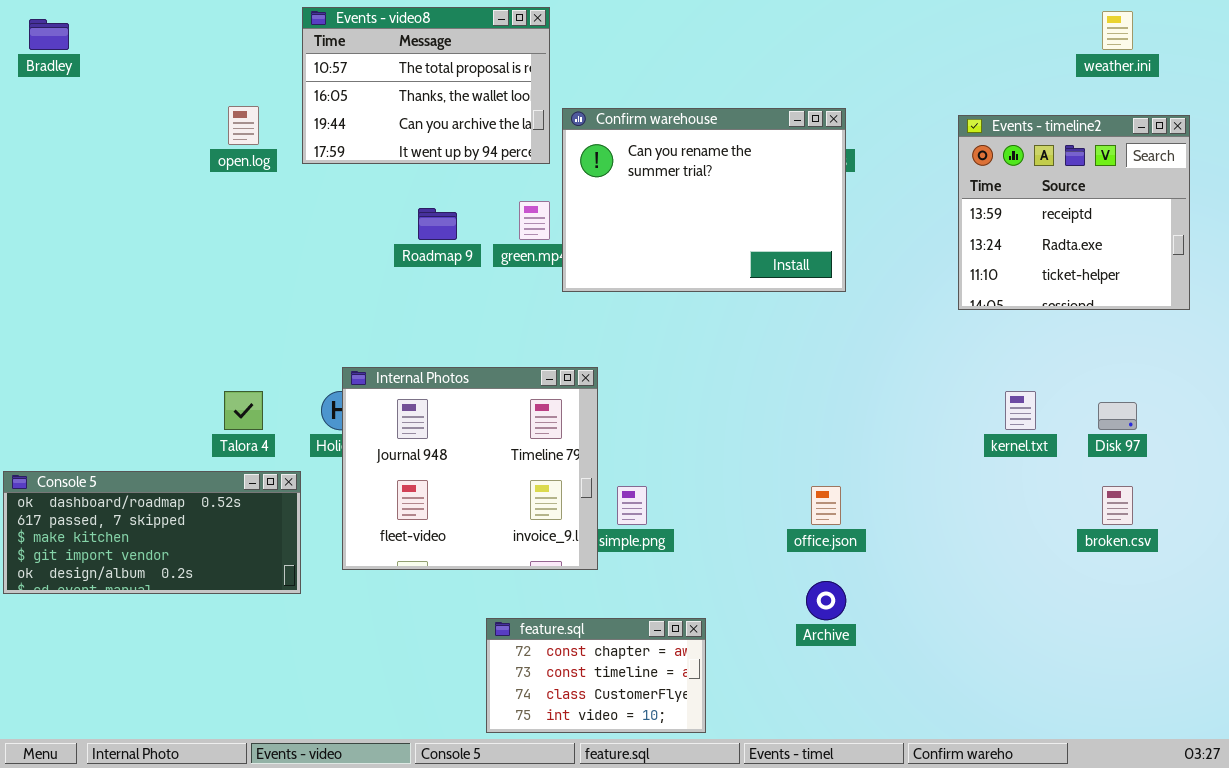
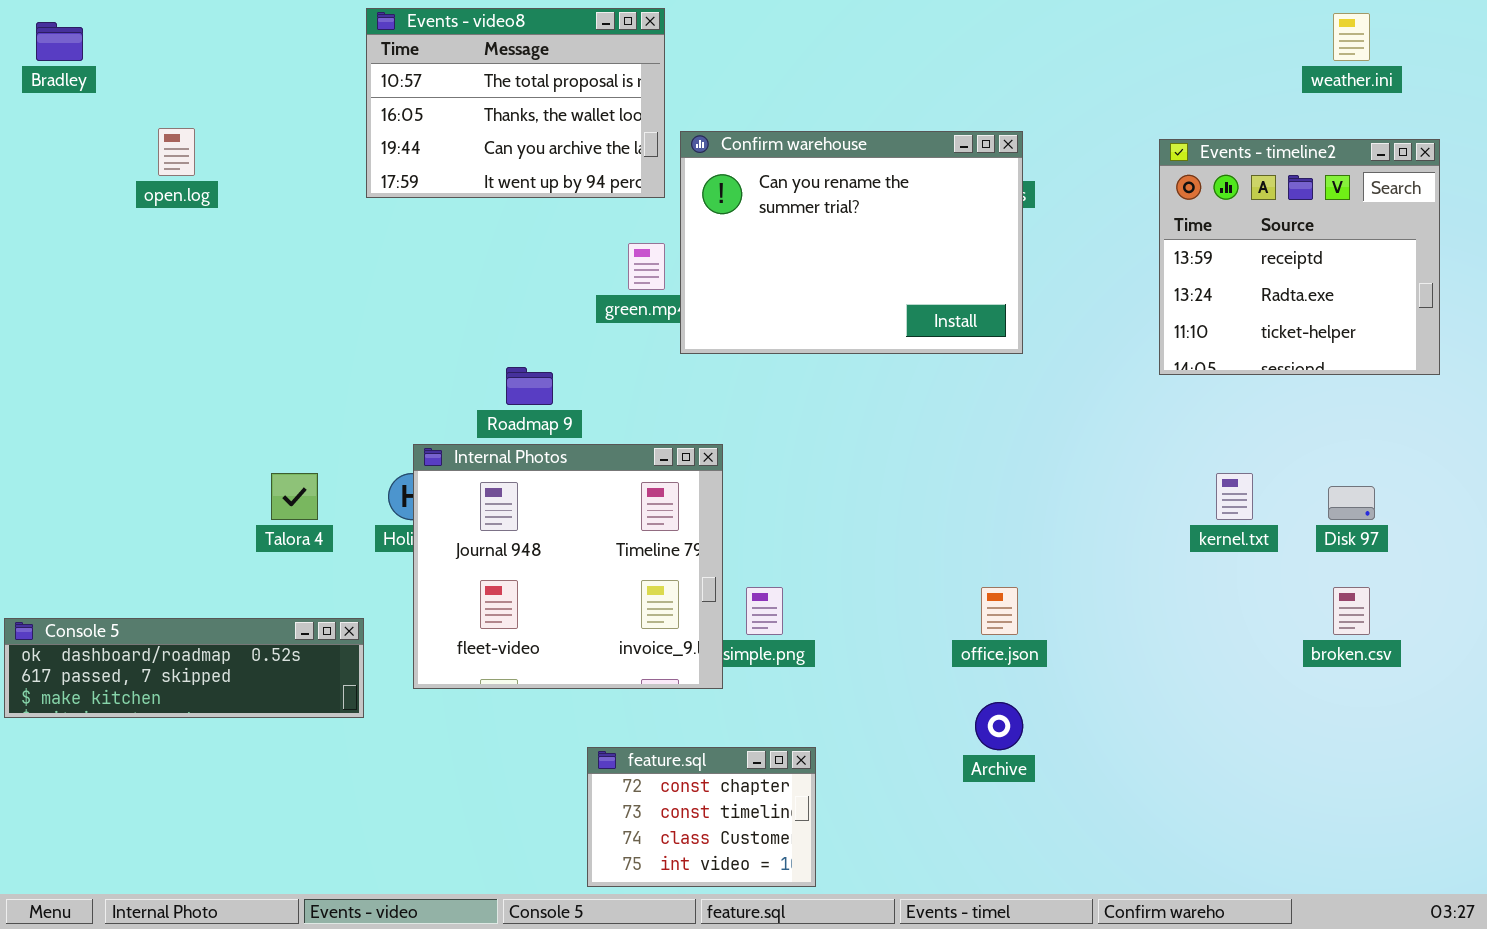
open.log: [228,106,259,145] -> [158,128,195,176], moved
Roadmap 9: [418,208,457,240] -> [506,367,553,405], moved
Console 5: [3,471,301,594] -> [4,618,364,718], resized
feature.sql: [486,618,706,733] -> [587,747,816,887], resized

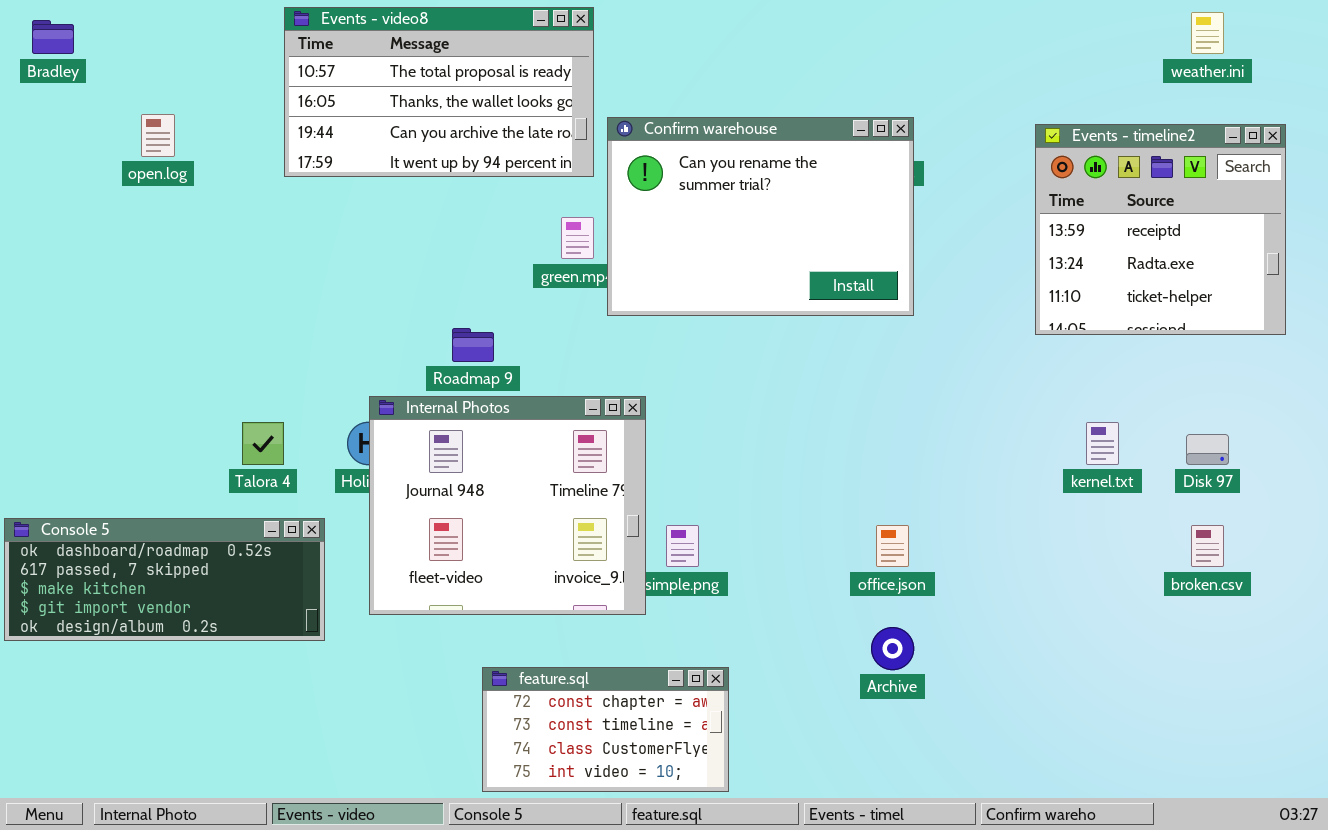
Events - video8: [366,8,665,198] -> [284,7,594,177], resized
Console 5: [4,618,364,718] -> [4,518,325,641], resized
feature.sql: [587,747,816,887] -> [482,667,729,792], resized

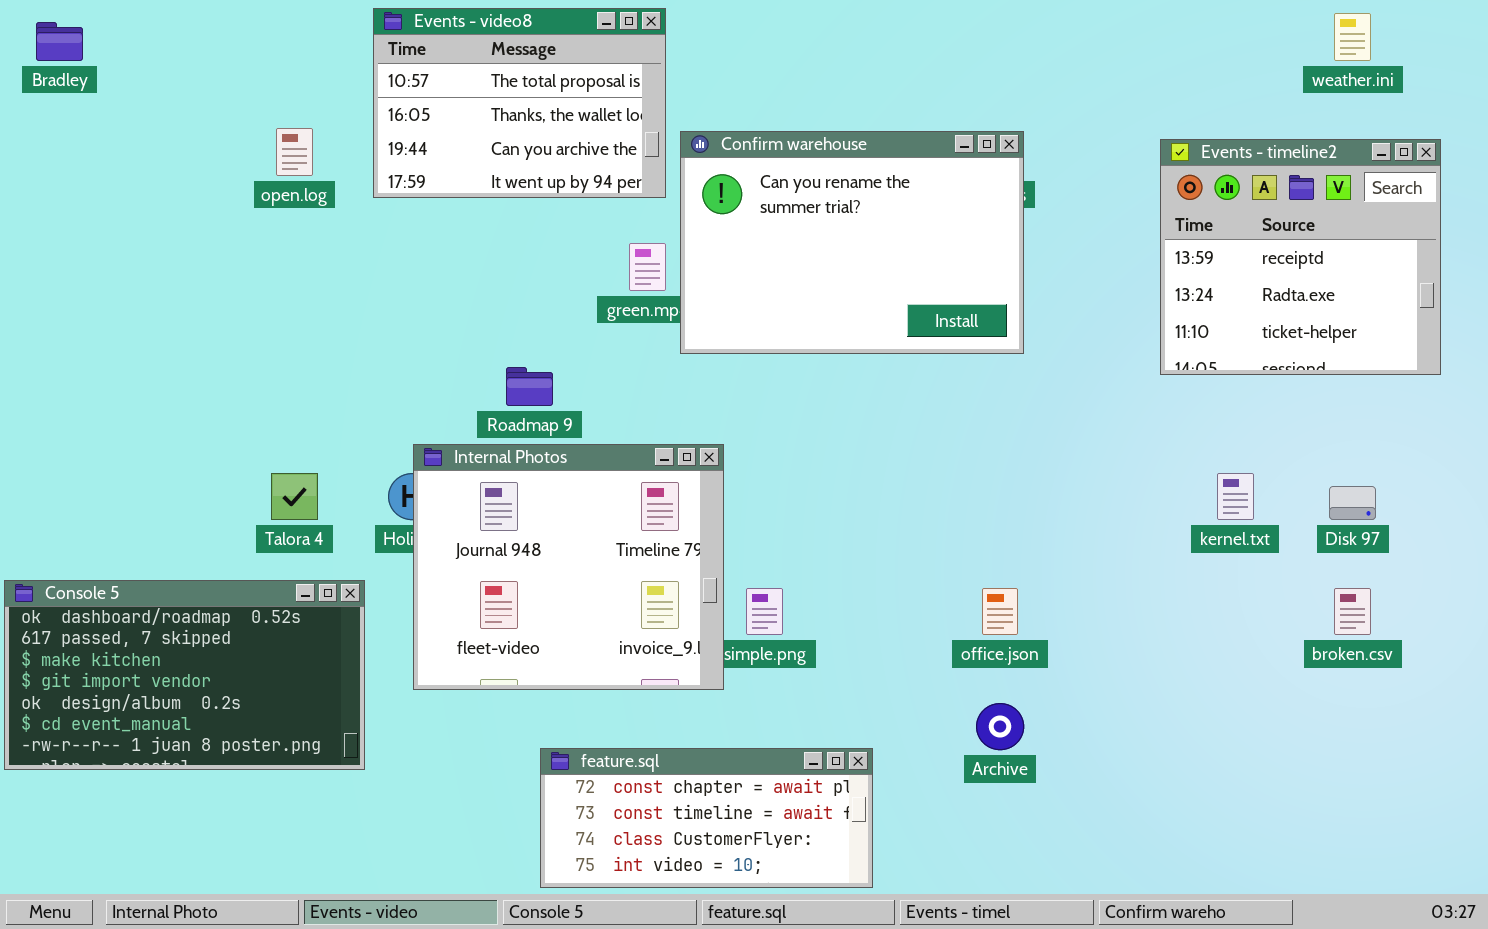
Events - video8: [284,7,594,177] -> [373,8,666,198], resized
open.log: [141,114,175,157] -> [276,128,313,176], moved
Console 5: [4,518,325,641] -> [4,580,365,770], resized
feature.sql: [482,667,729,792] -> [540,748,873,888], resized

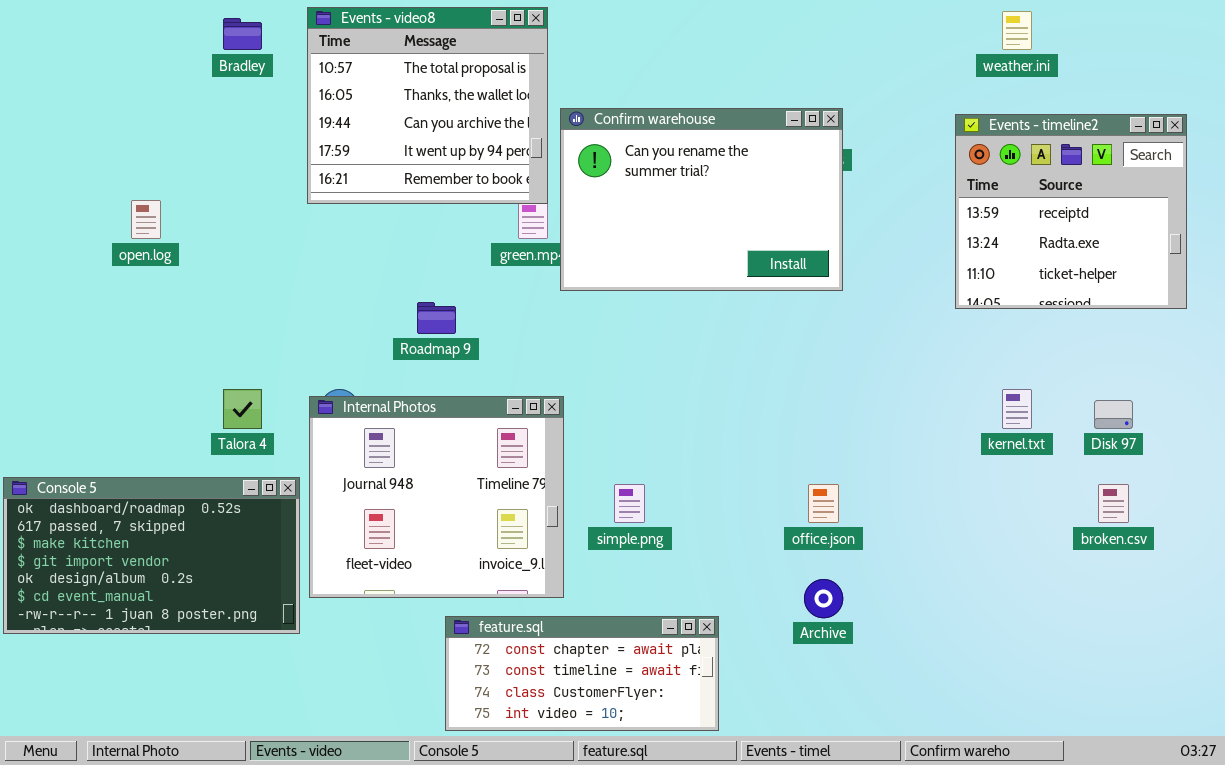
Events - video8: [373,8,666,198] -> [307,7,548,204], resized
weather.ini: [1334,13,1371,61] -> [1002,11,1032,50], moved
Bradley: [36,22,83,61] -> [223,18,262,50], moved
open.log: [276,128,313,176] -> [131,200,161,239], moved
Internal Photos: [413,444,724,690] -> [309,396,564,598], moved

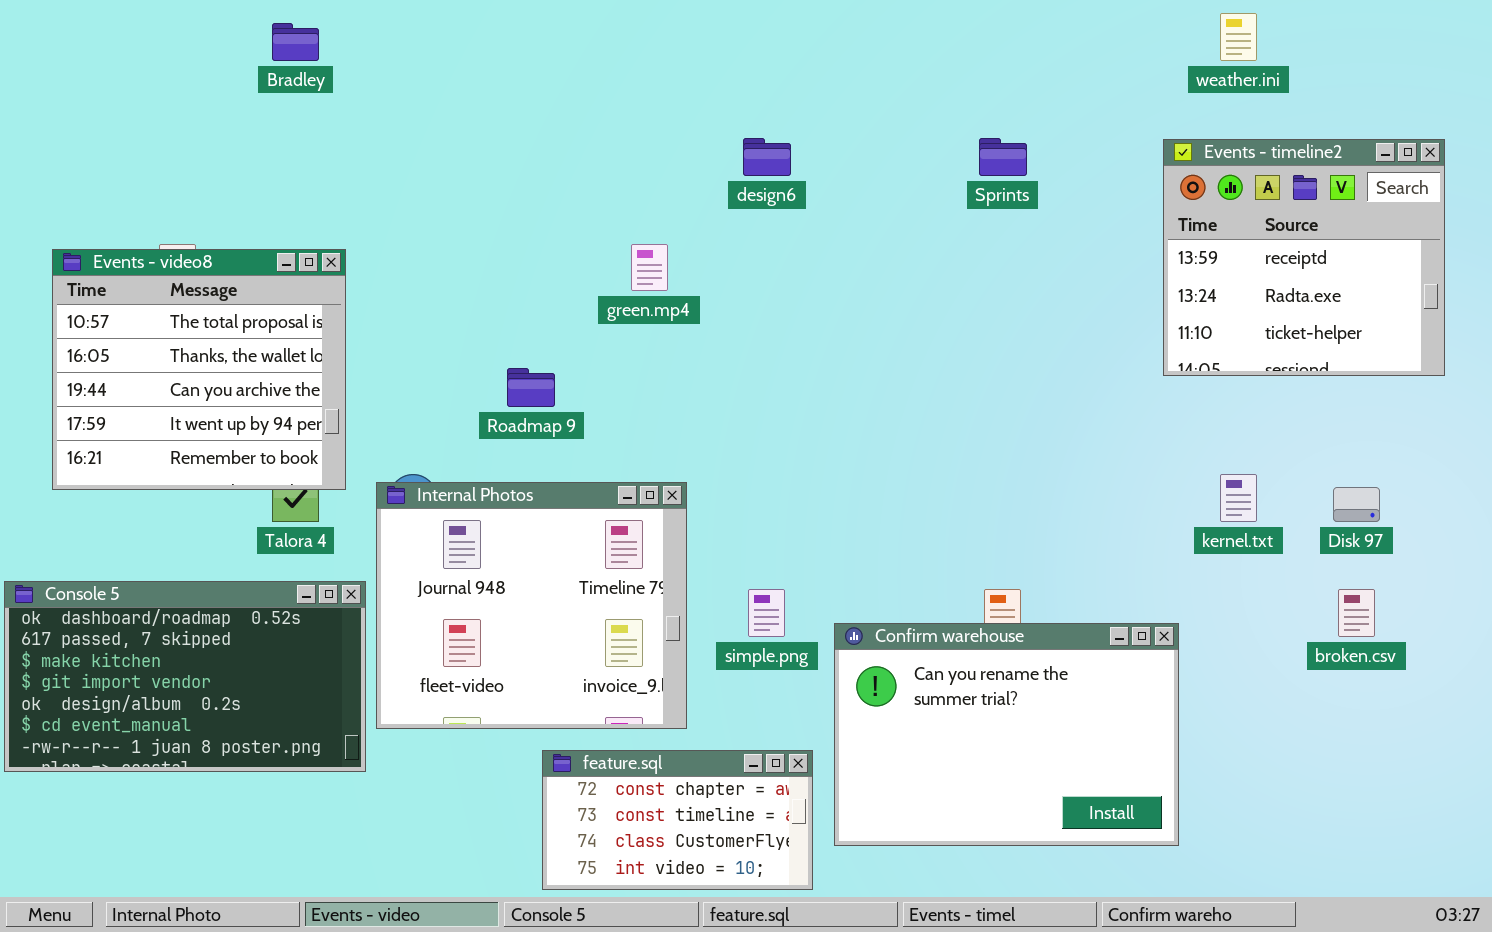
Events - video8: [307,7,548,204] -> [52,249,346,490], moved
Confirm warehouse: [560,108,843,291] -> [834,623,1179,846], moved
feature.sql: [445,616,719,731] -> [542,750,813,890], resized

